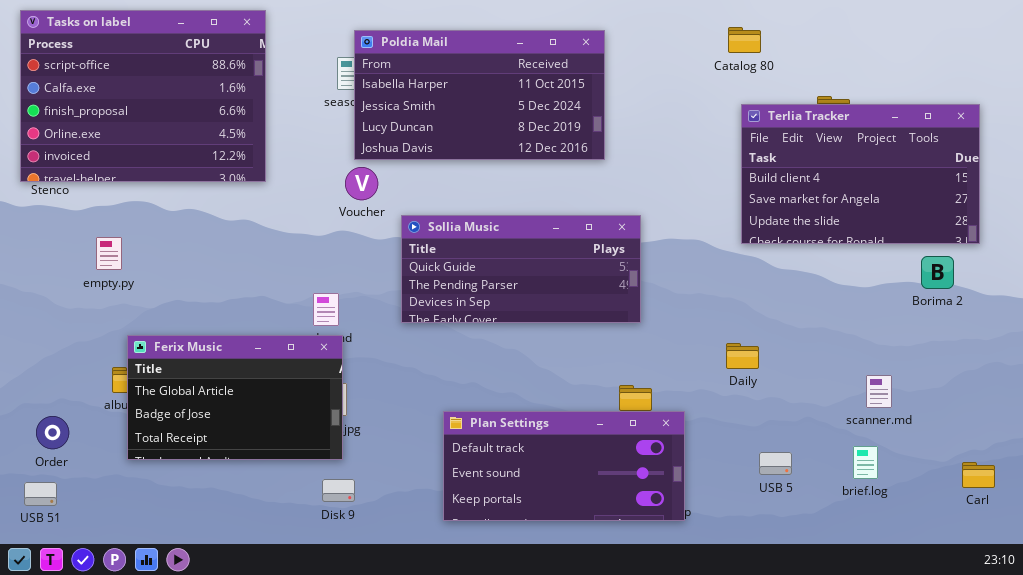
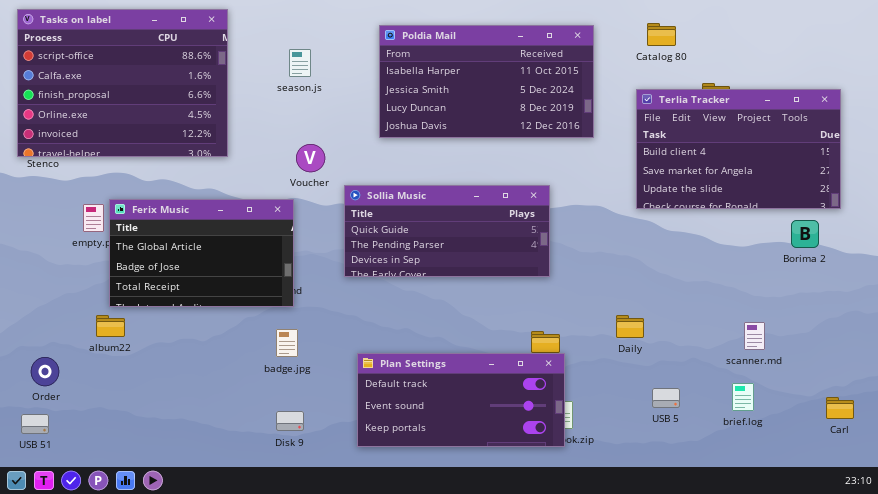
Catalog 80: [728,27,761,53] -> [647,23,676,46], moved
Poldia Mail: [354,30,605,160] -> [379,25,594,138], moved
Ferix Music: [127,335,343,460] -> [109,199,294,307], moved
Daily: [726,343,759,369] -> [616,315,644,338], moved
Plan Settings: [443,411,685,521] -> [357,353,565,447], moved

